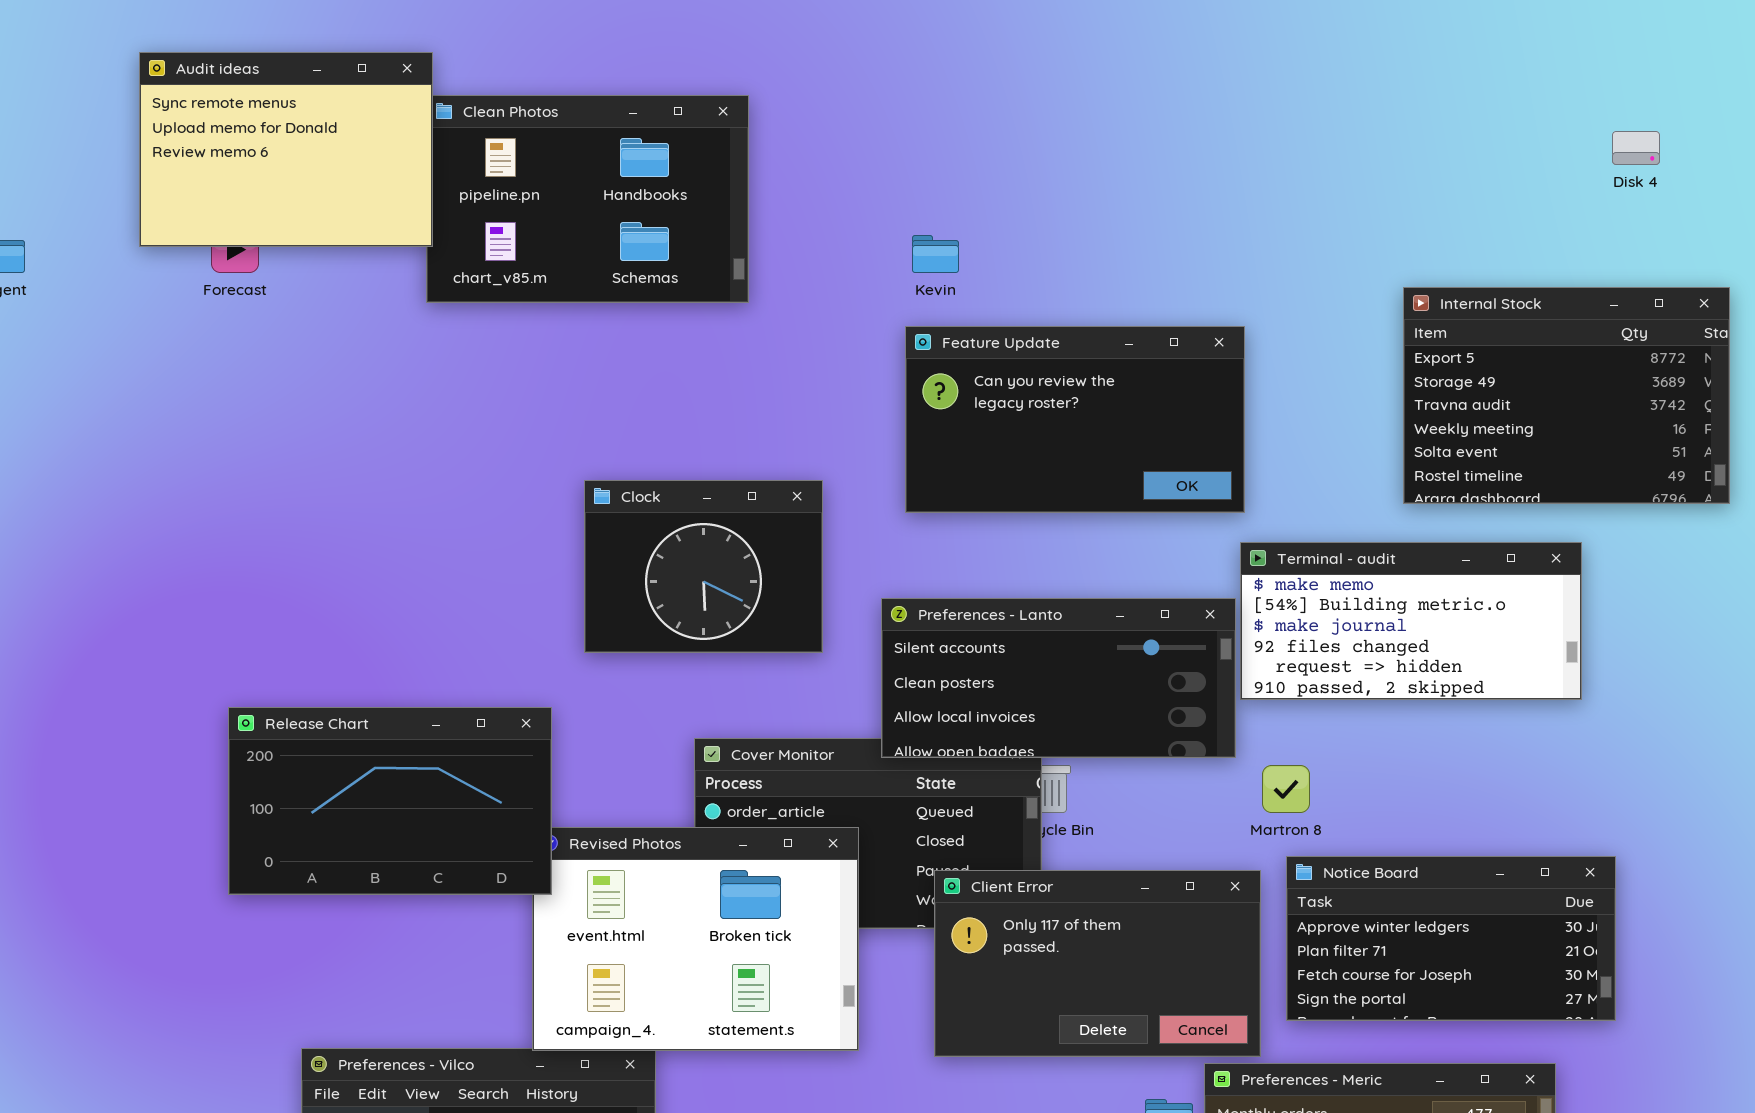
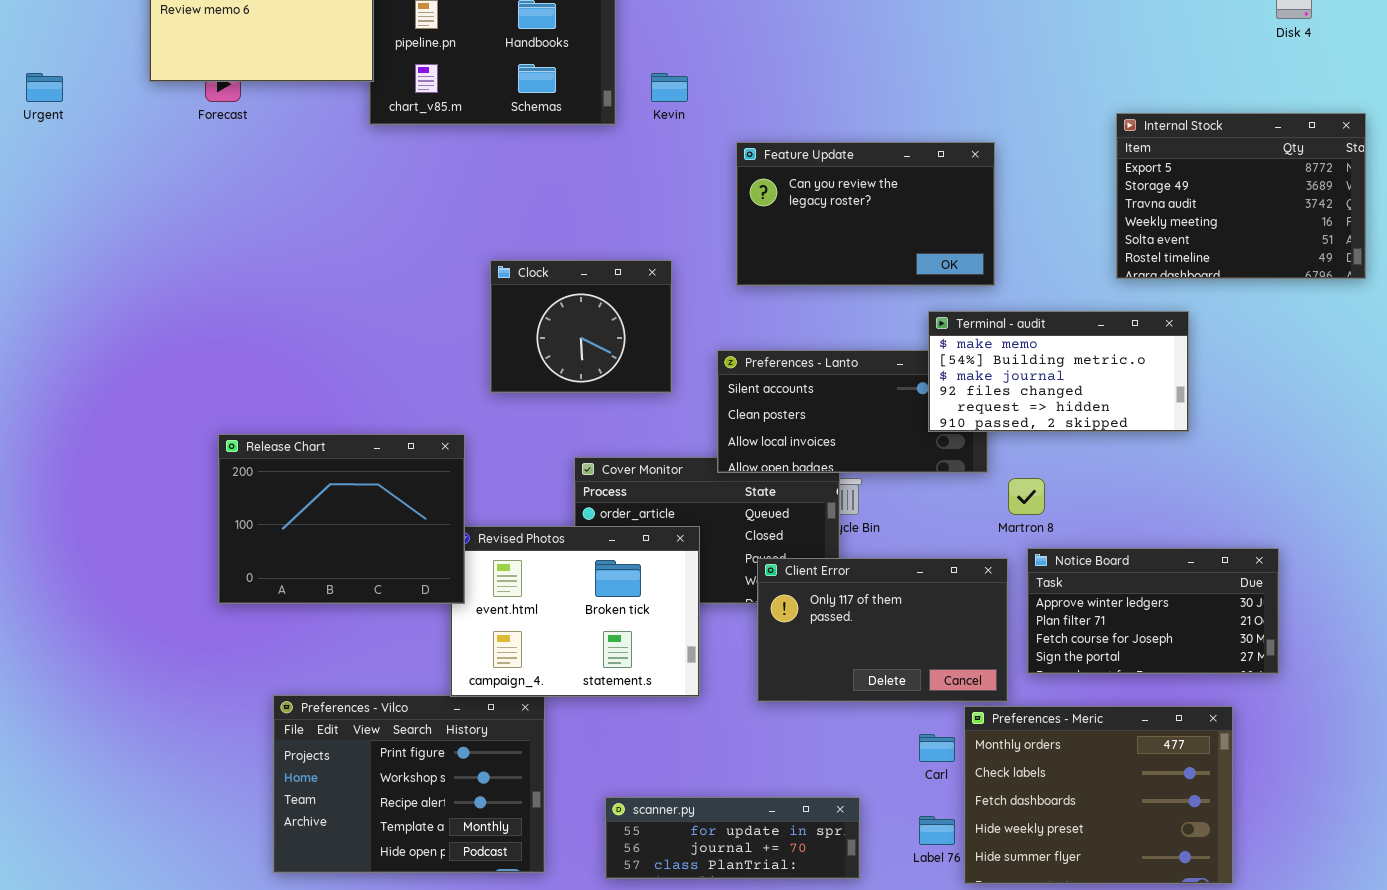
Kevin: [912,235,959,273] -> [651,73,688,102], moved
Terminal - audit: [1240,542,1582,700] -> [928,311,1189,432], moved
Release Chart: [228,707,552,895] -> [218,434,465,604], resized

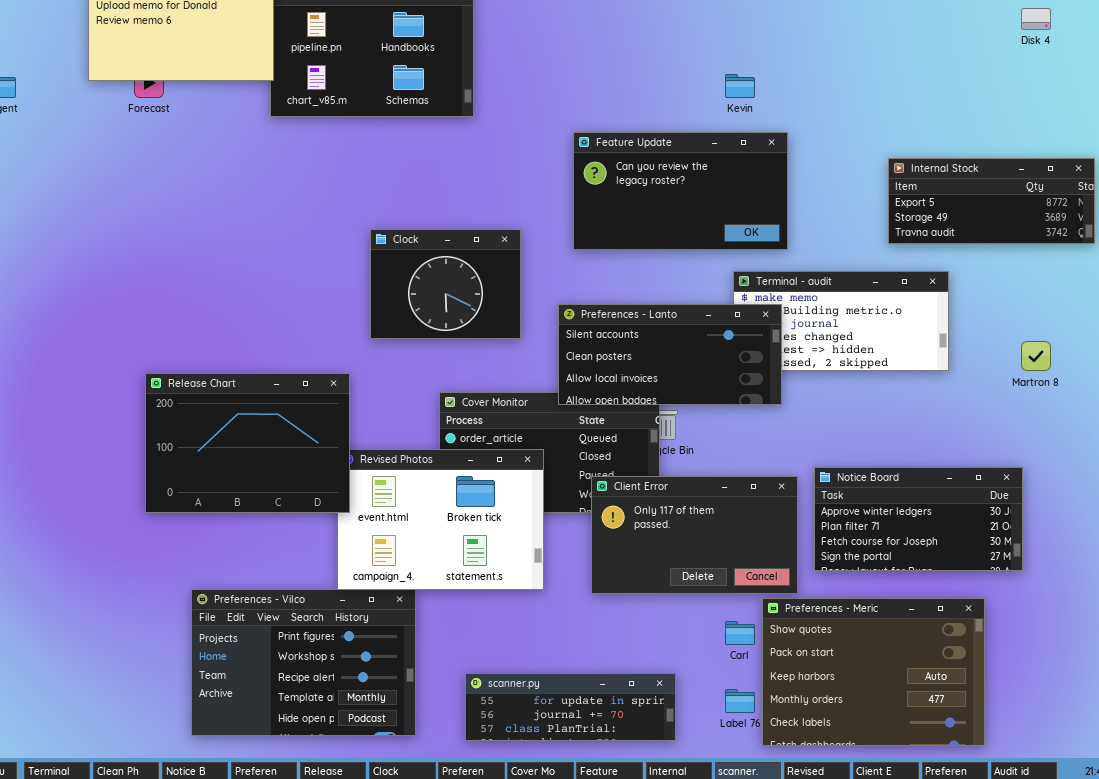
Kevin: [651,73,688,102] -> [725,74,755,98], moved
Internal Stock: [1116,113,1366,279] -> [888,158,1095,244], resized
Preferences - Lanto: [717,350,988,473] -> [558,304,782,405], raised
Martron 8: [1008,478,1045,515] -> [1021,341,1051,371], moved
Preferences - Meric: [964,706,1233,884] -> [762,598,985,746], scrolled up 3 rows

